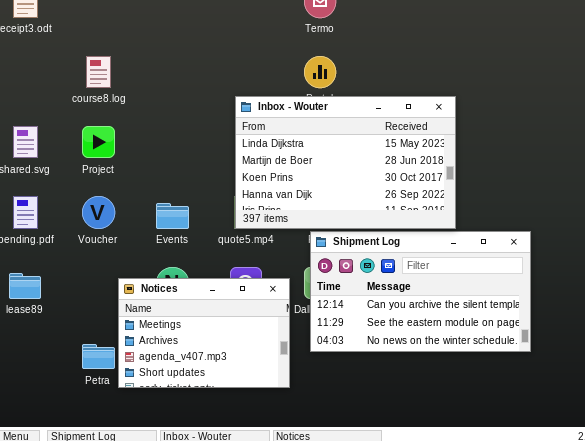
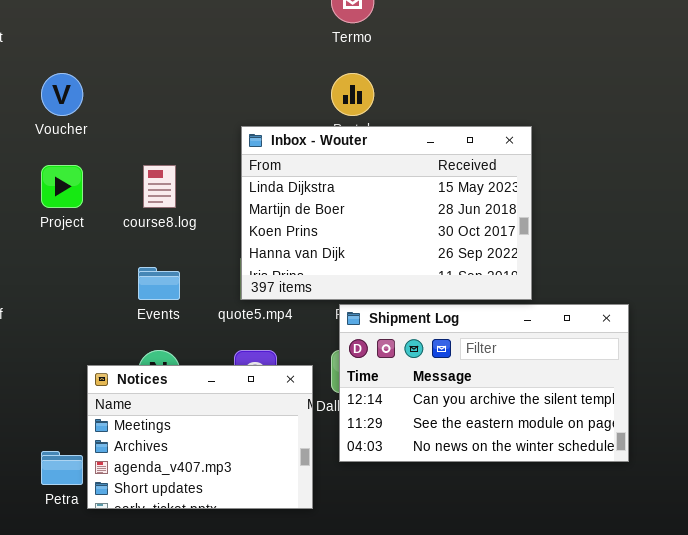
course8.log: [86,56,111,88] -> [143,165,176,208], moved
Voucher: [82,196,115,229] -> [41,73,83,116], moved

